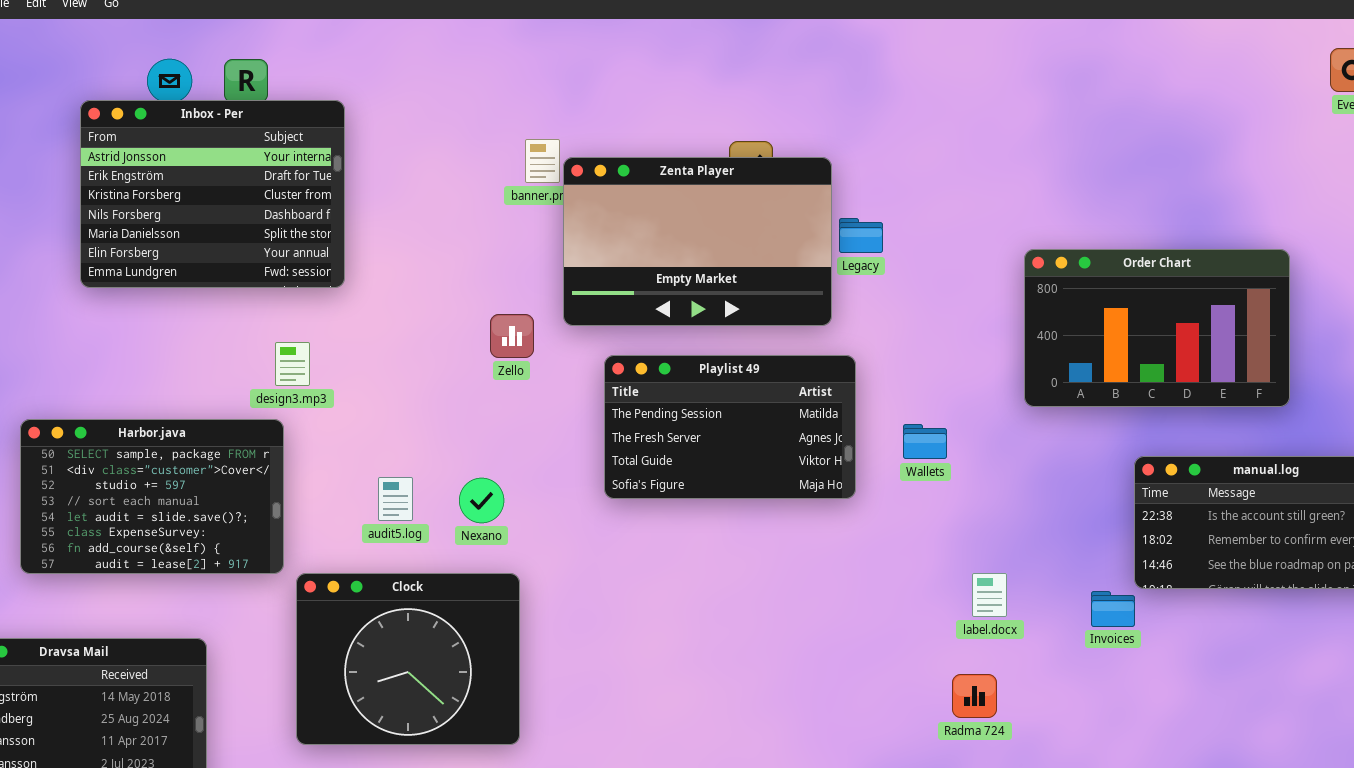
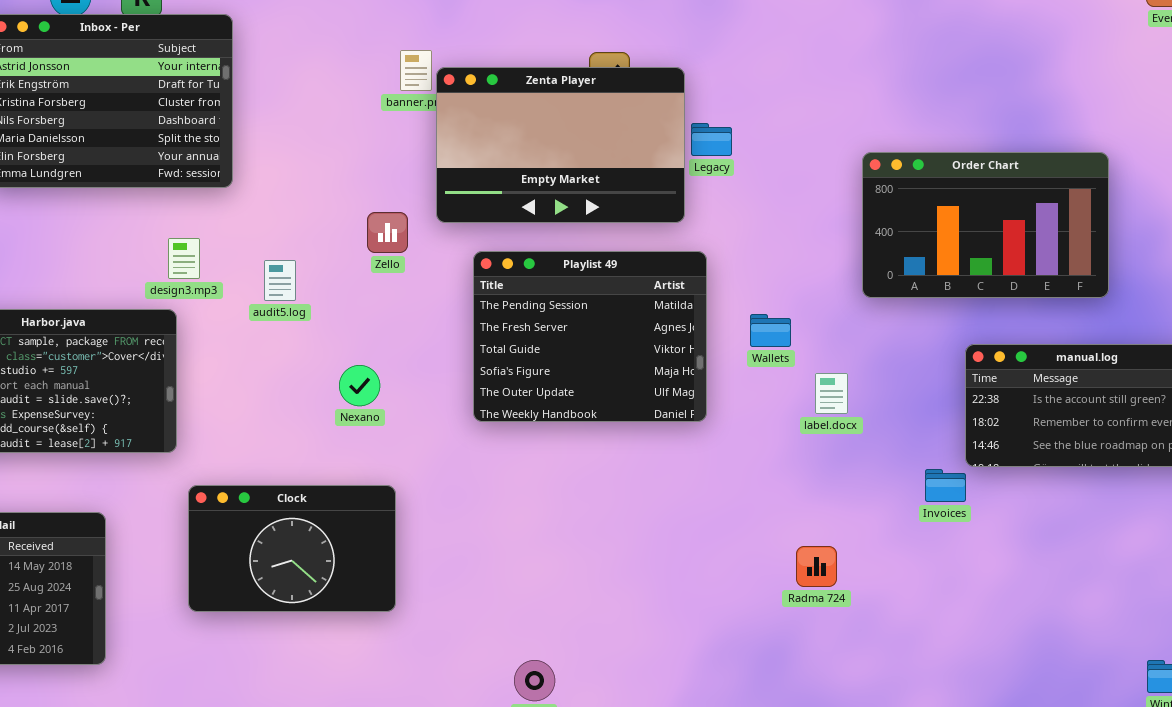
Playlist 49: [604,355,856,499] -> [473,251,707,422], resized
audit5.log: [378,477,413,521] -> [264,260,296,301], moved
Clock: [296,573,520,745] -> [188,485,396,612], resized
label.docx: [972,573,1007,617] -> [815,373,848,414], moved

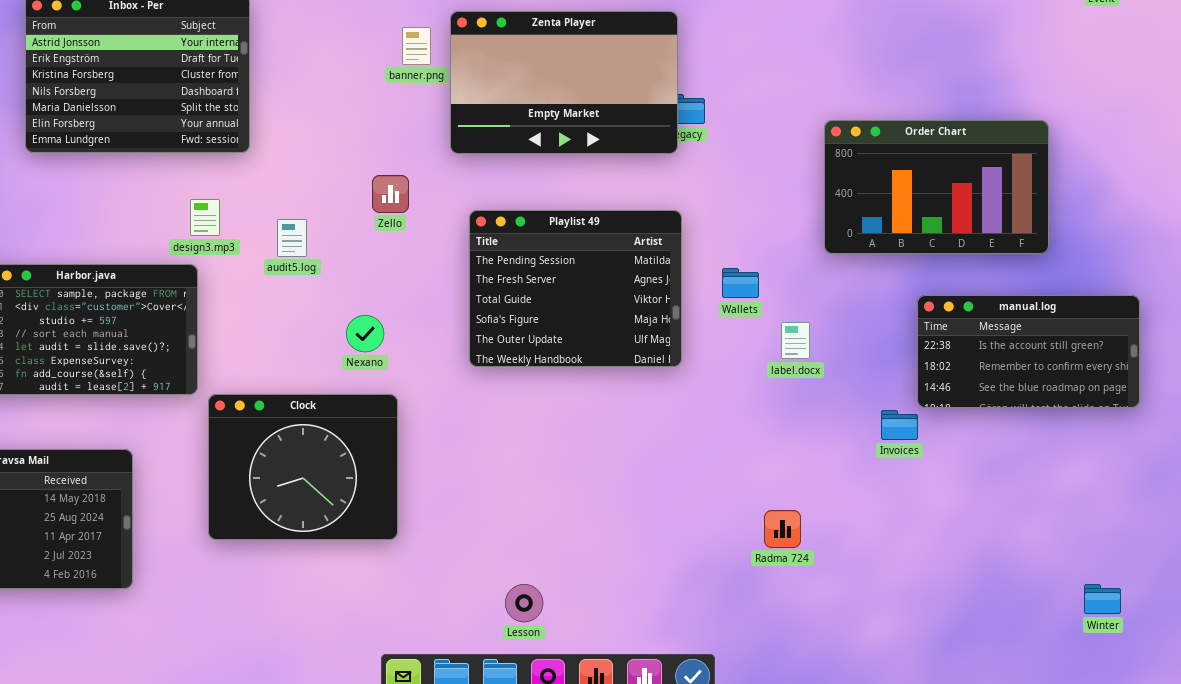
Zenta Player: [436,67,685,223] -> [450,11,678,154], moved
Clock: [188,485,396,612] -> [208,394,398,540], resized
Radma 724: [796,546,837,587] -> [764,510,801,548], moved

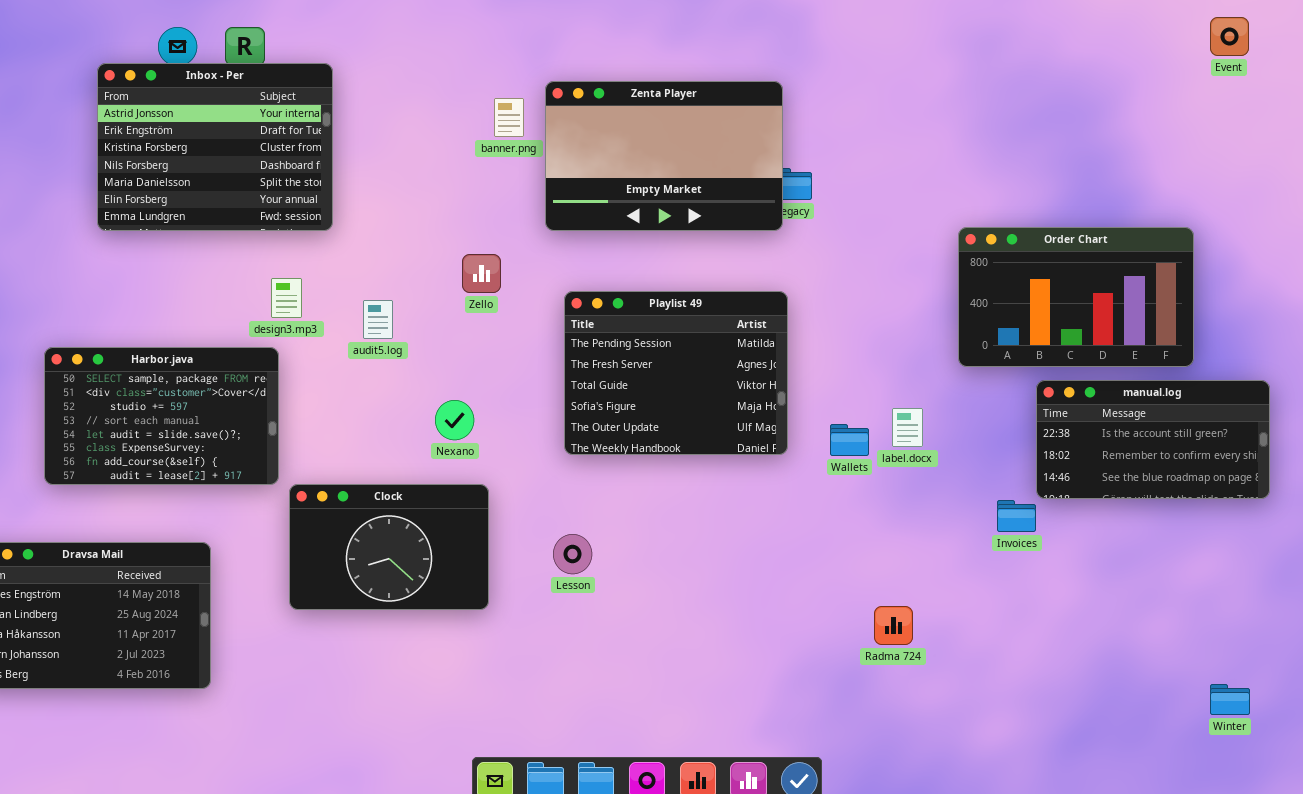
Order Chart: [824,120,1049,254] -> [958,227,1194,367], moved
Wallets: [722,268,759,298] -> [830,424,869,456], moved
Clock: [208,394,398,540] -> [289,484,489,610], resized
Lesson: [505,584,543,622] -> [553,534,592,574], moved

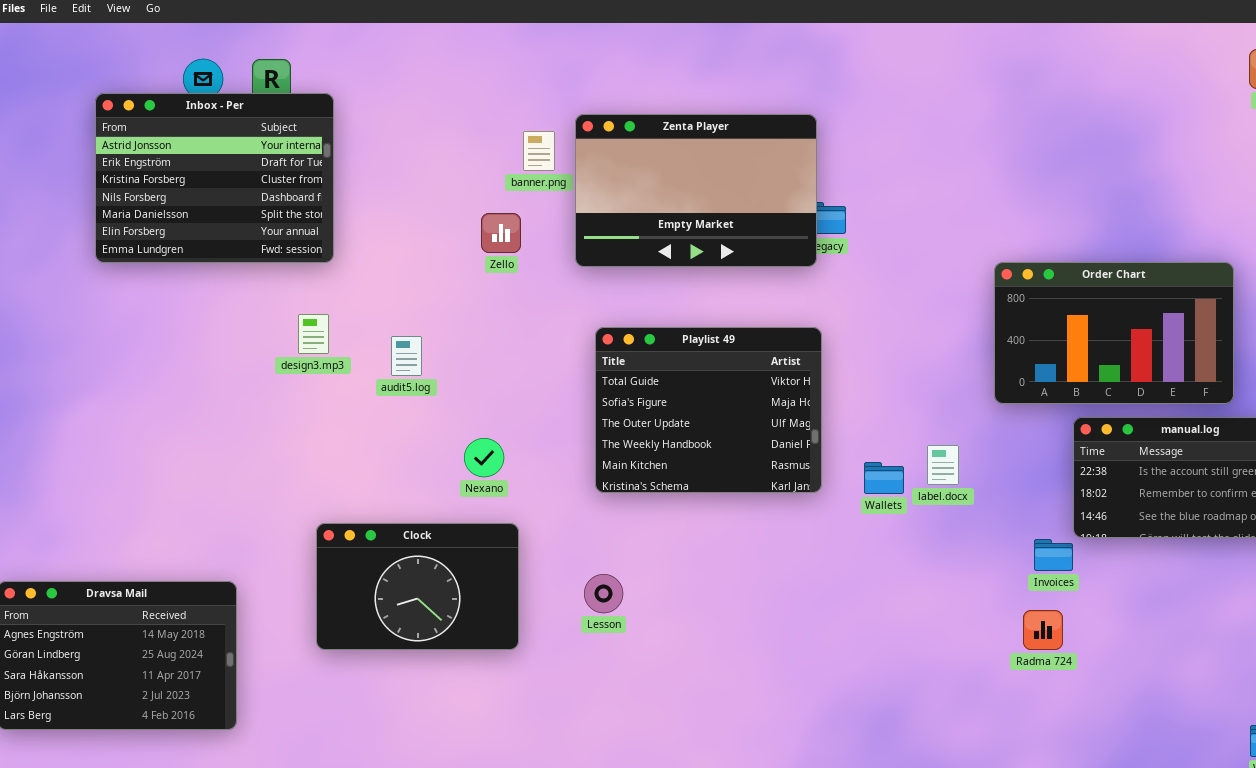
Inbox - Per: [97,63,333,231] -> [95,93,334,263], moved
Zello: [462,254,501,293] -> [481,213,521,253], moved
Playlist 49: [564,291,788,455] -> [595,327,822,493], scrolled down 2 rows
Harbor.java: [44,347,279,485] -> none, closed
Radma 724: [874,606,913,645] -> [1023,610,1063,650], moved

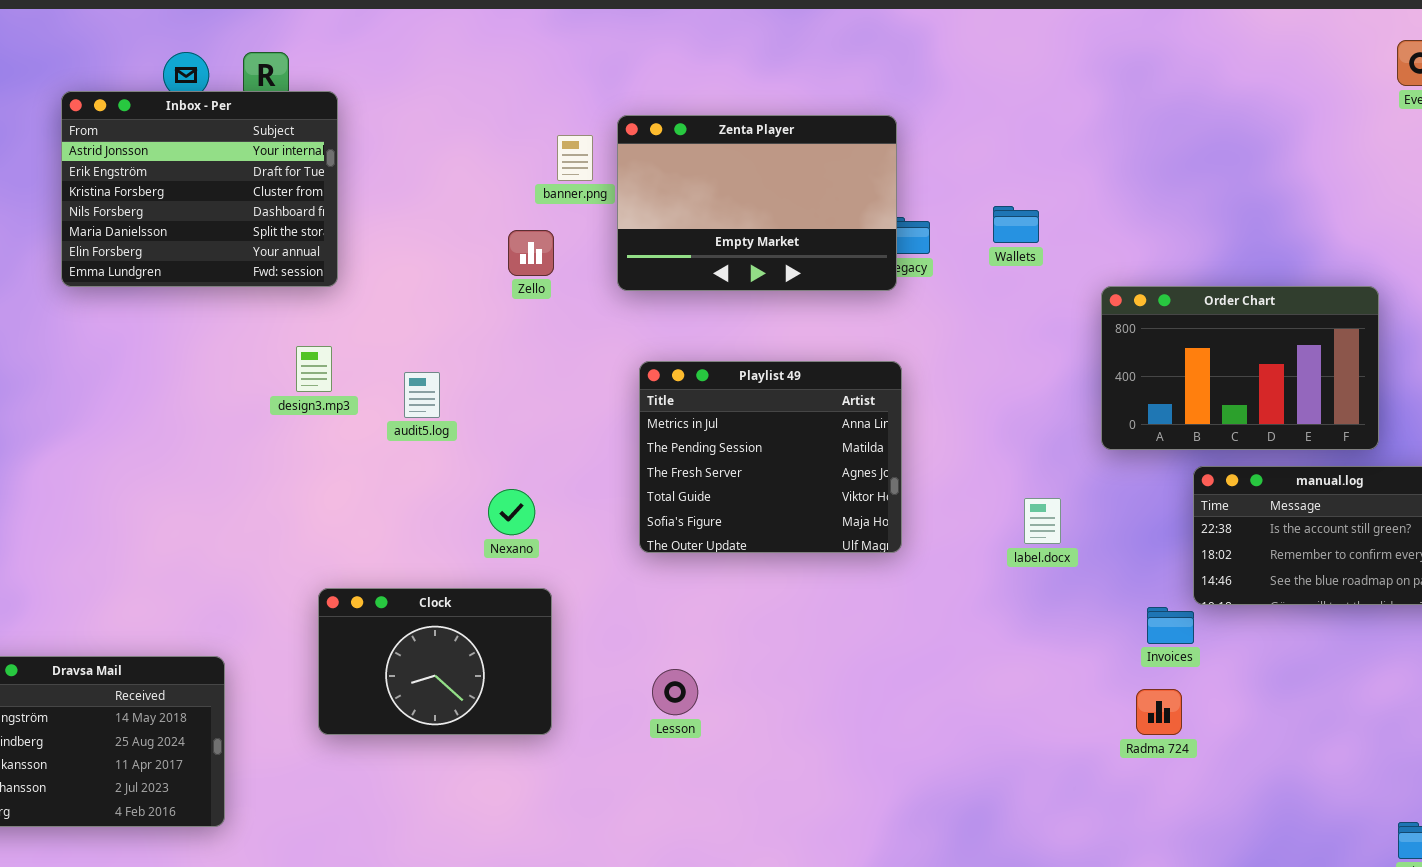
Playlist 49: [595,327,822,493] -> [639,361,902,553], scrolled up 3 rows
Wallets: [864,462,904,494] -> [993,206,1039,243], moved
Lesson: [584,574,623,613] -> [652,669,698,715], moved

